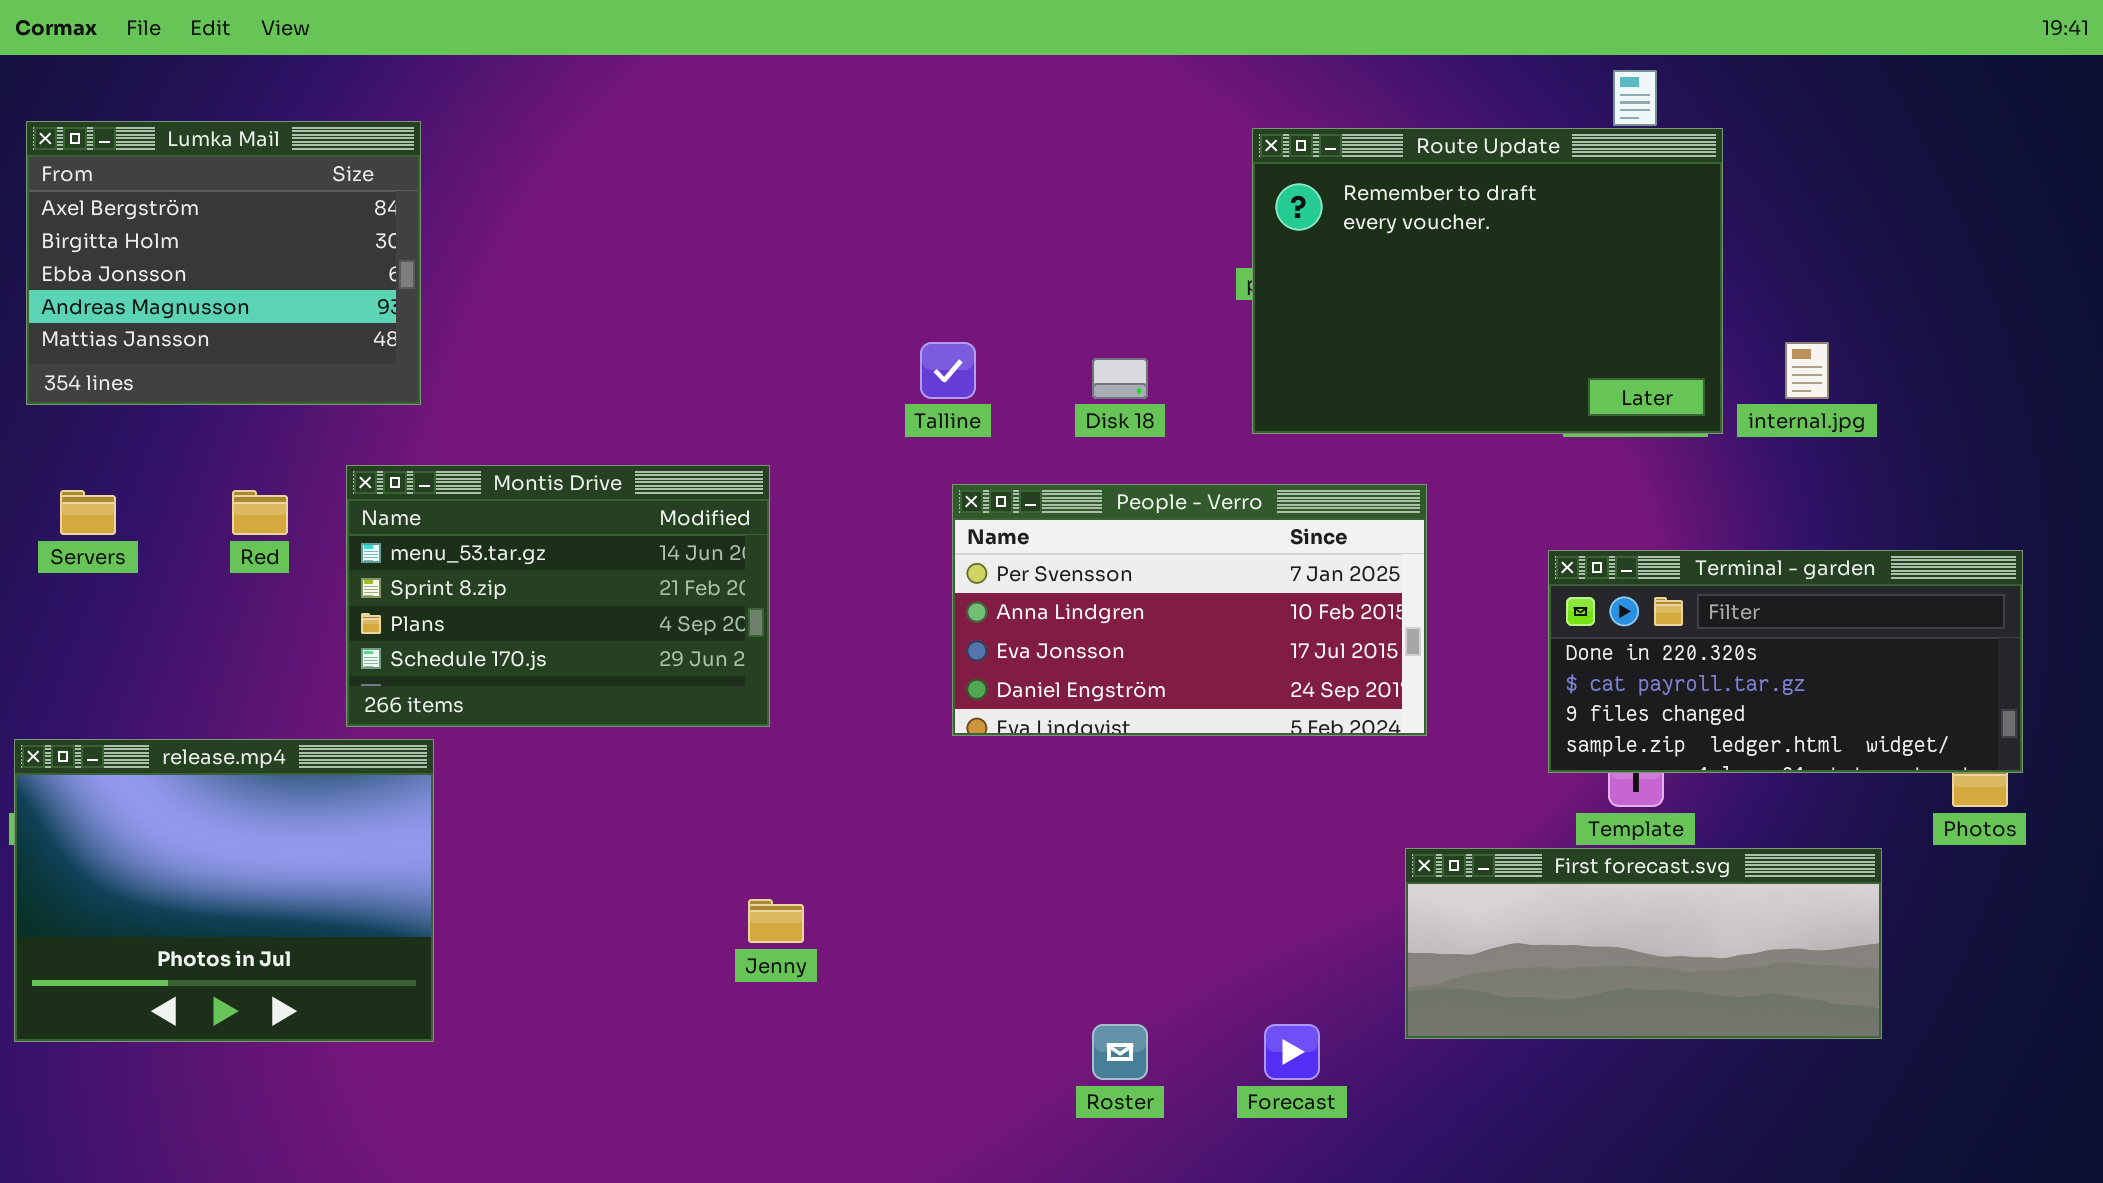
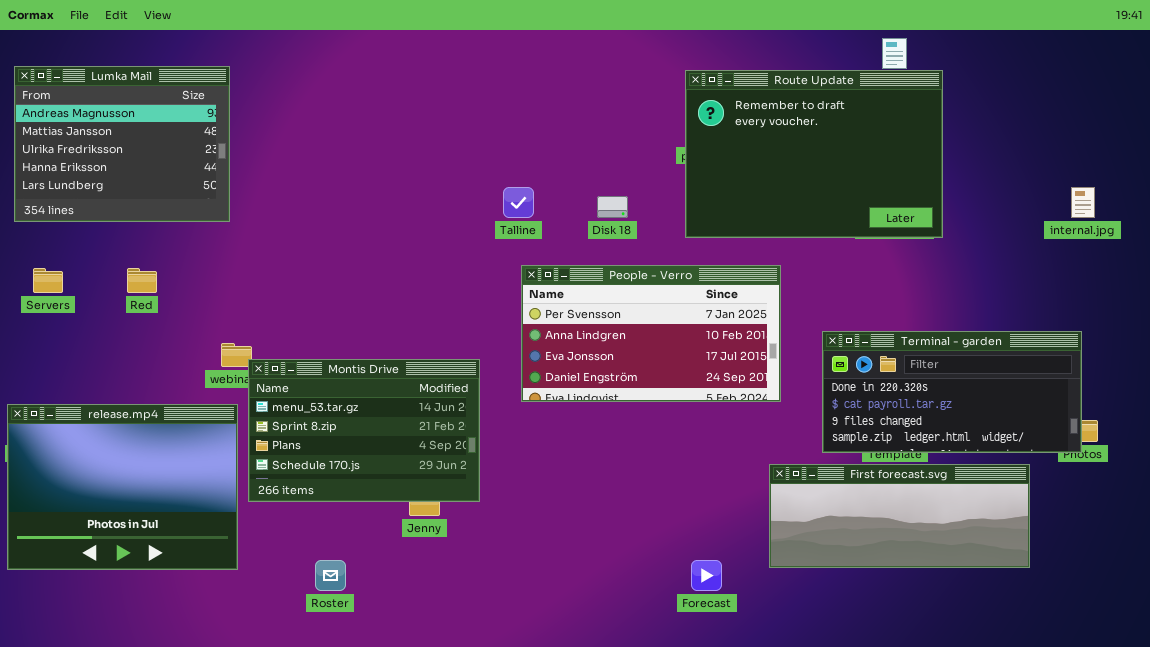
Lumka Mail: [26,121,421,405] -> [14,66,230,222], scrolled down 3 rows
internal.jpg: [1785,342,1829,399] -> [1071,187,1095,218], moved
Montis Drive: [346,465,770,727] -> [248,359,480,502], moved
Terminal - garden: [1548,550,2023,773] -> [822,331,1082,453], moved
Roster: [1092,1024,1148,1080] -> [315,560,346,591], moved

